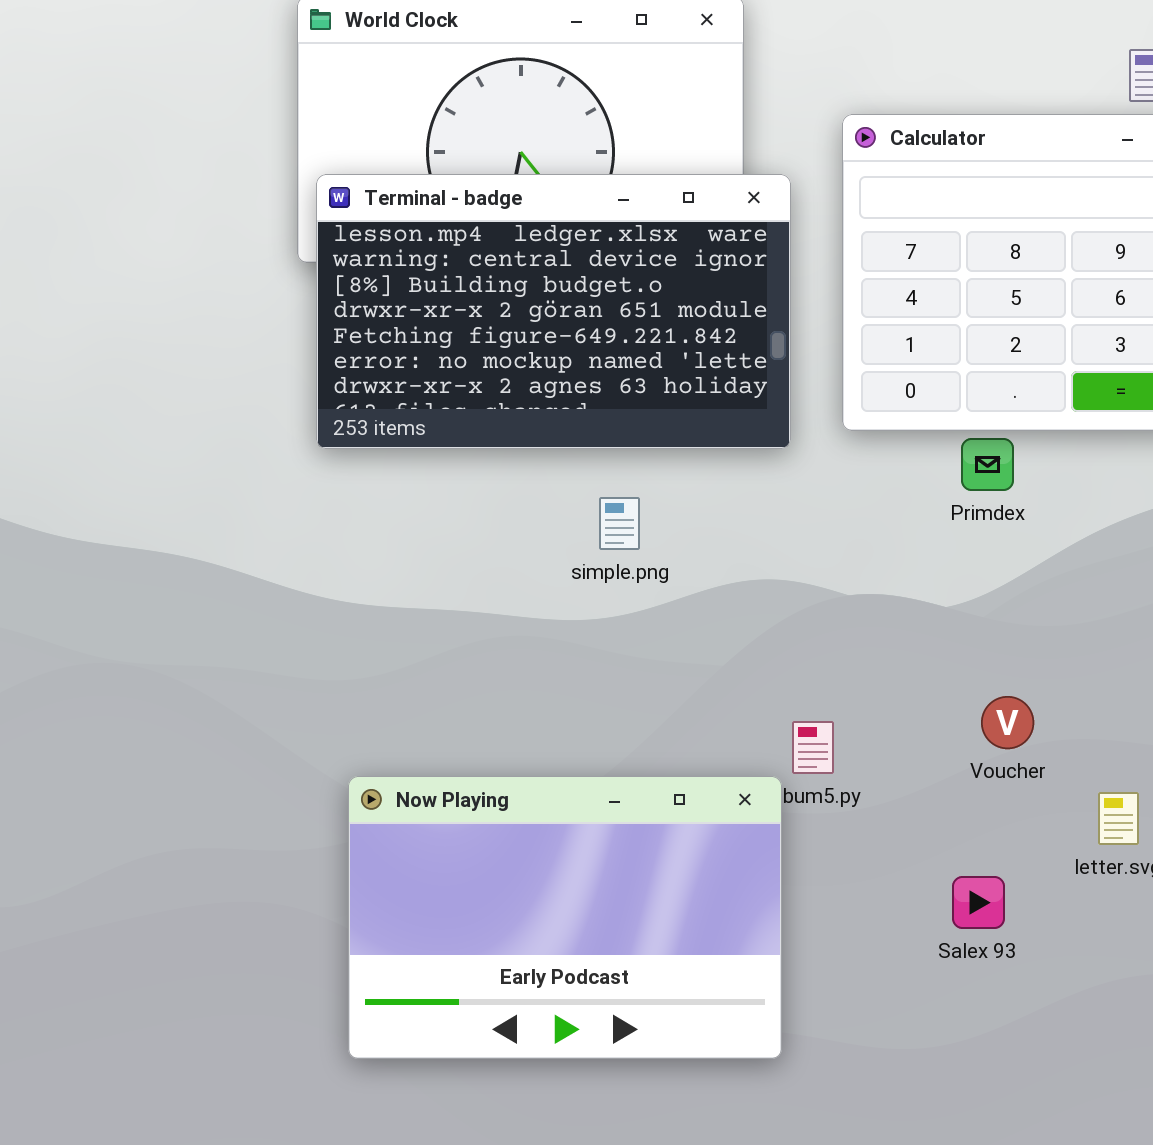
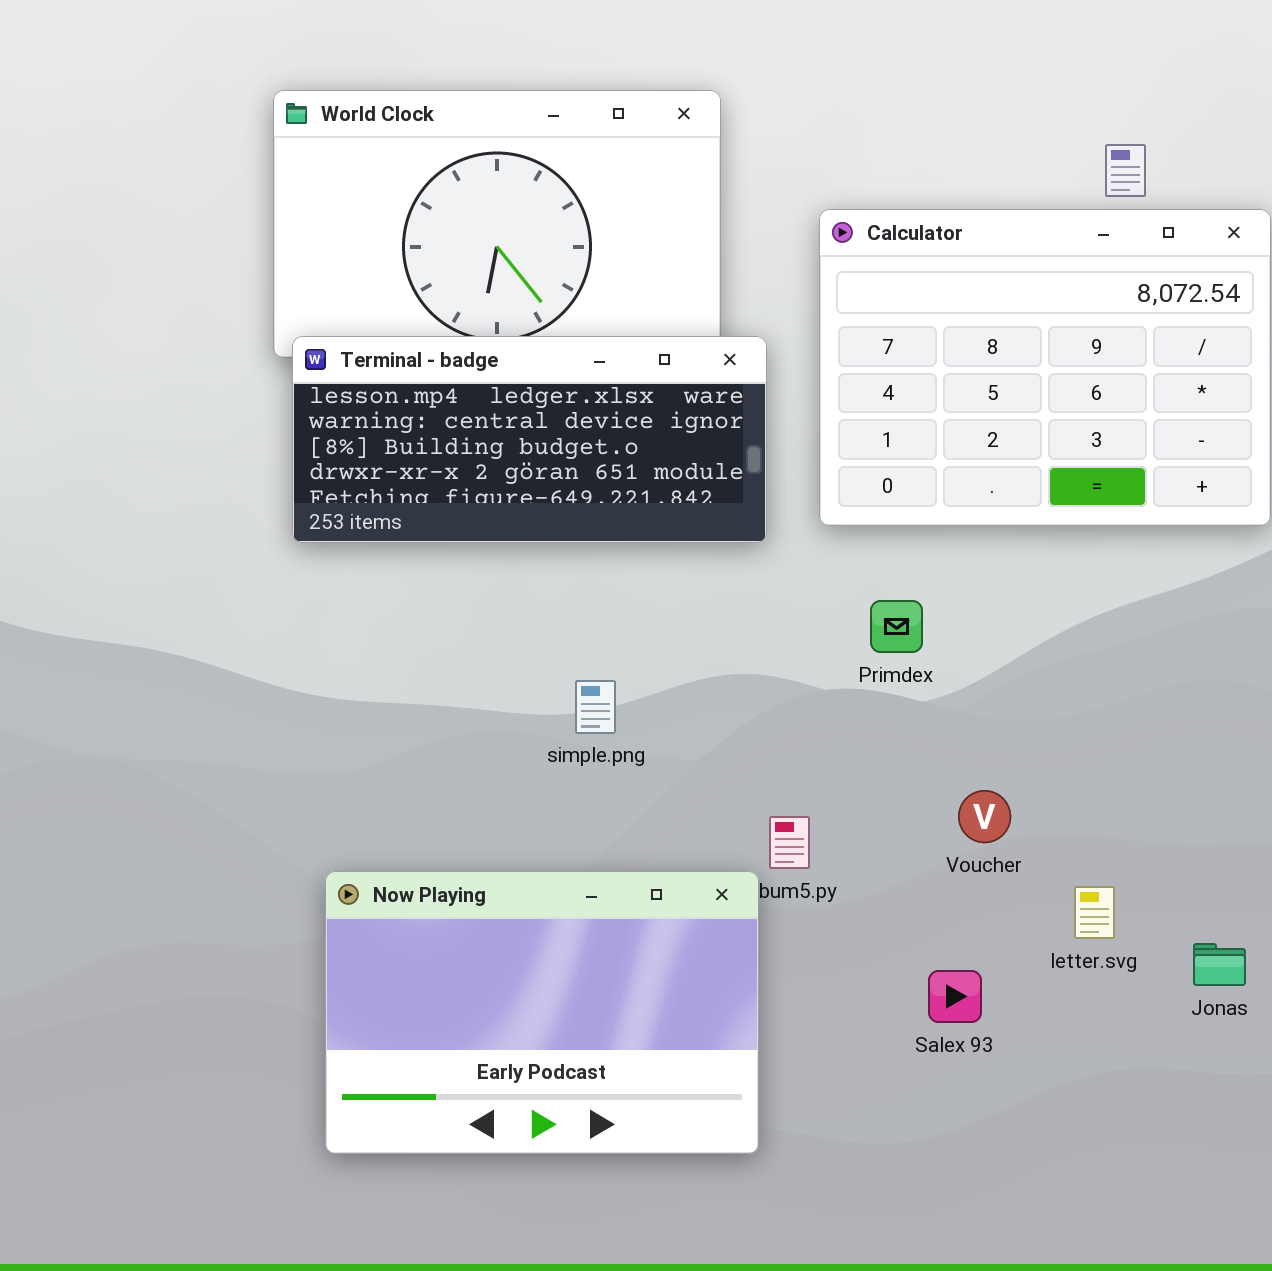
Terminal - badge: [316,174,791,449] -> [292,336,767,543], resized
Primdex: [961,438,1014,491] -> [870,600,923,653], moved
simple.png: [599,497,640,550] -> [575,680,616,734], moved

